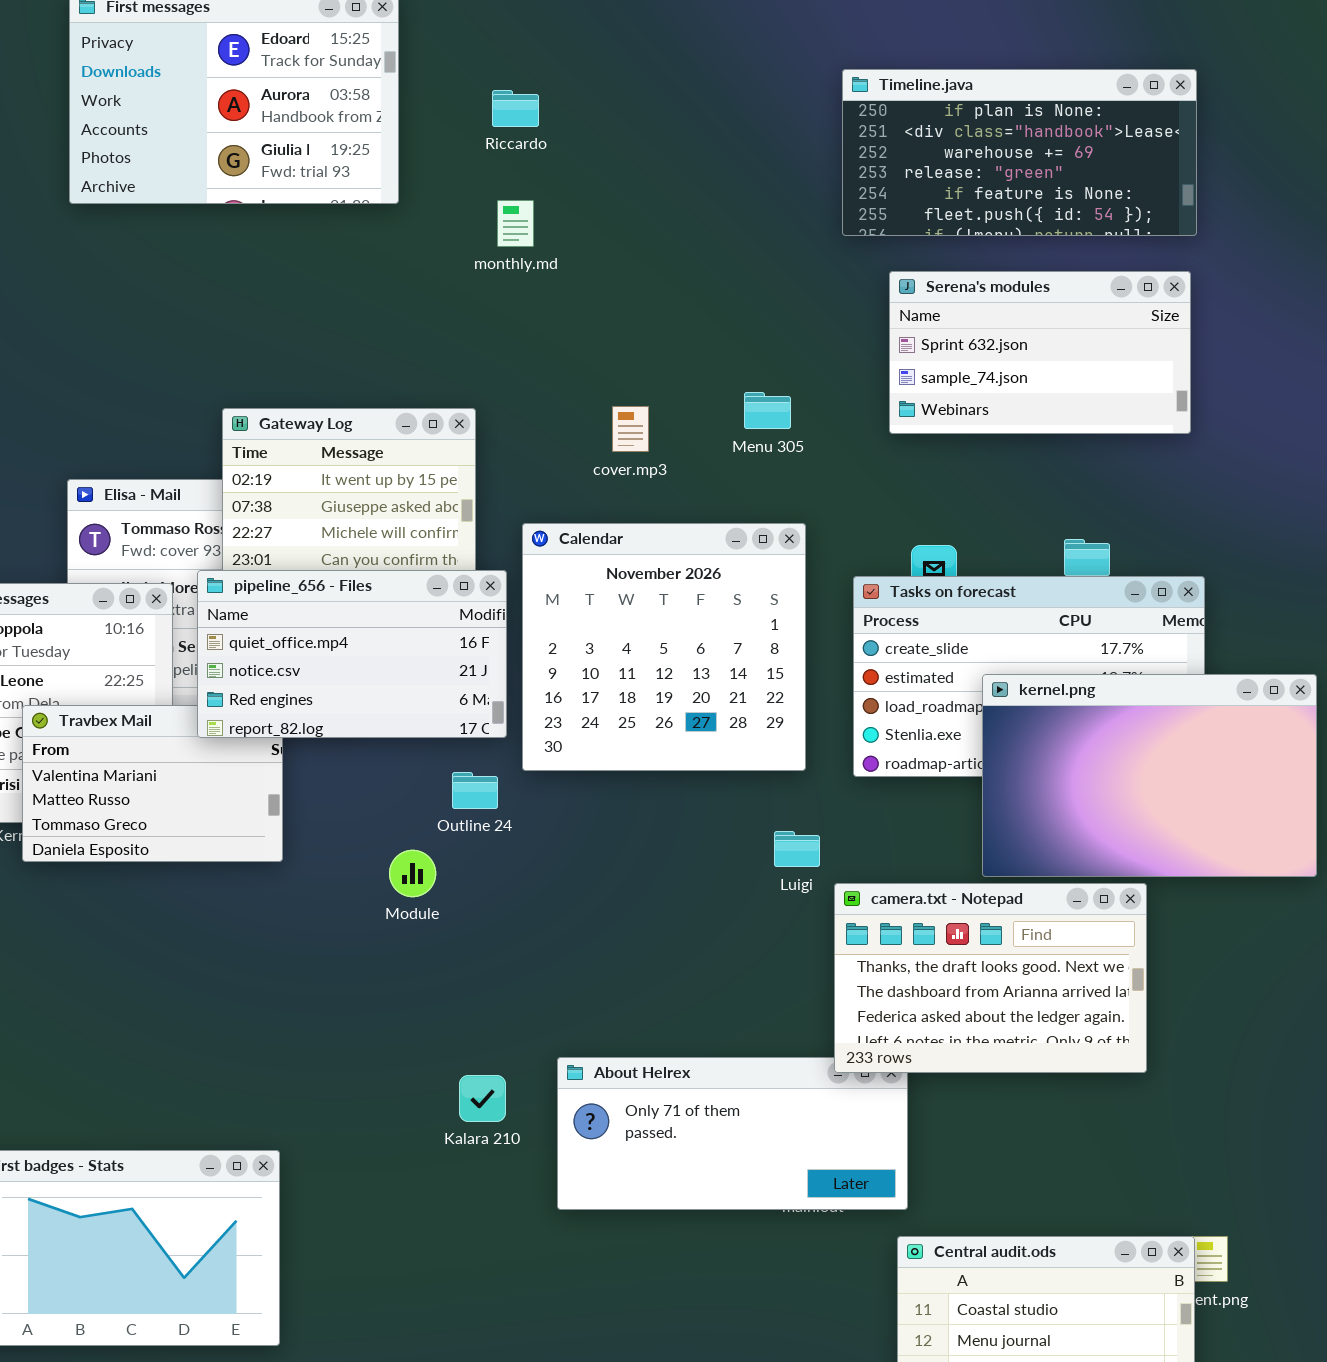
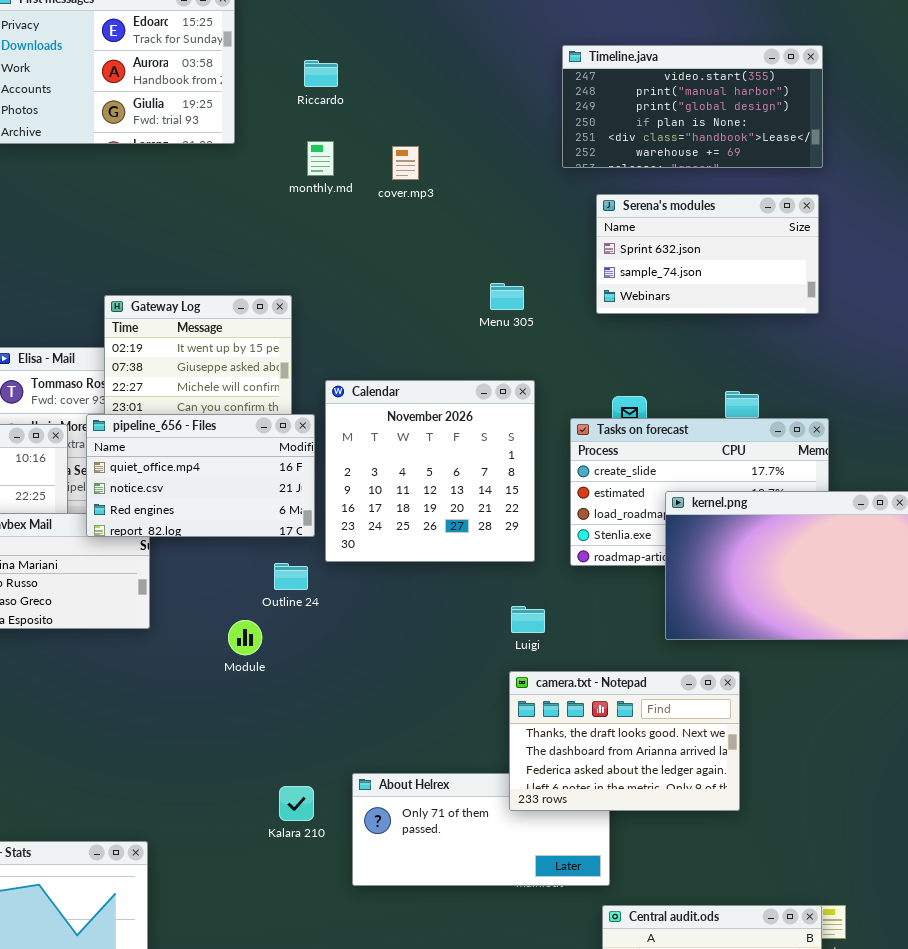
Timeline.java: [842,69,1197,236] -> [562,45,823,168], scrolled up 3 rows
cover.mp3: [612,406,649,452] -> [392,146,419,180], moved
camera.txt - Notepad: [834,883,1147,1073] -> [509,671,740,811], moved

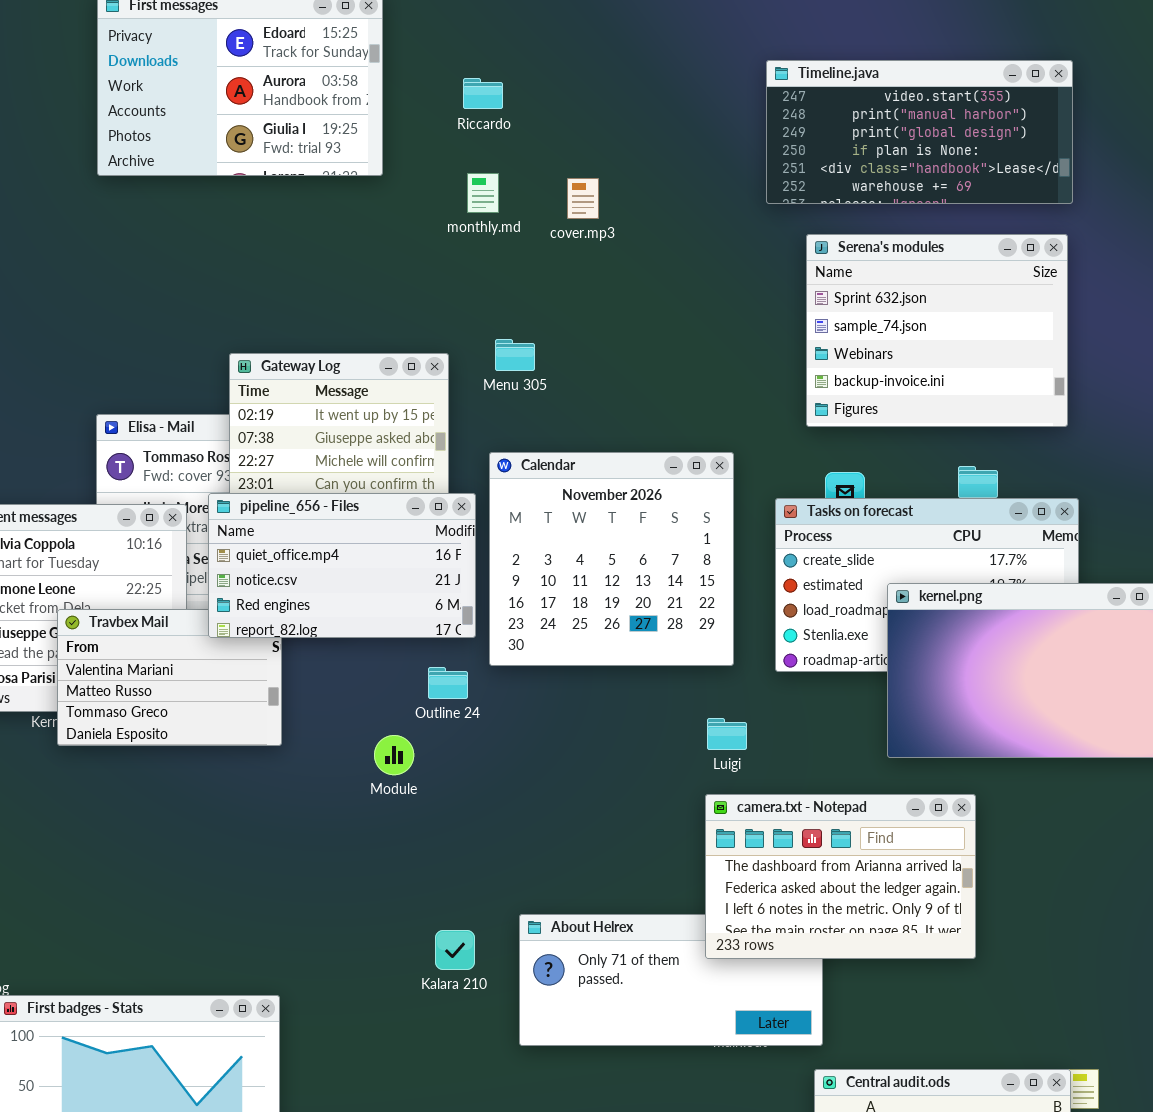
Serena's modules: [596,194,819,314] -> [806,234,1068,427], resized
Menu 305: [490,283,524,310] -> [495,339,535,371], moved
camera.txt - Notepad: [509,671,740,811] -> [705,794,976,959], scrolled down 1 row

